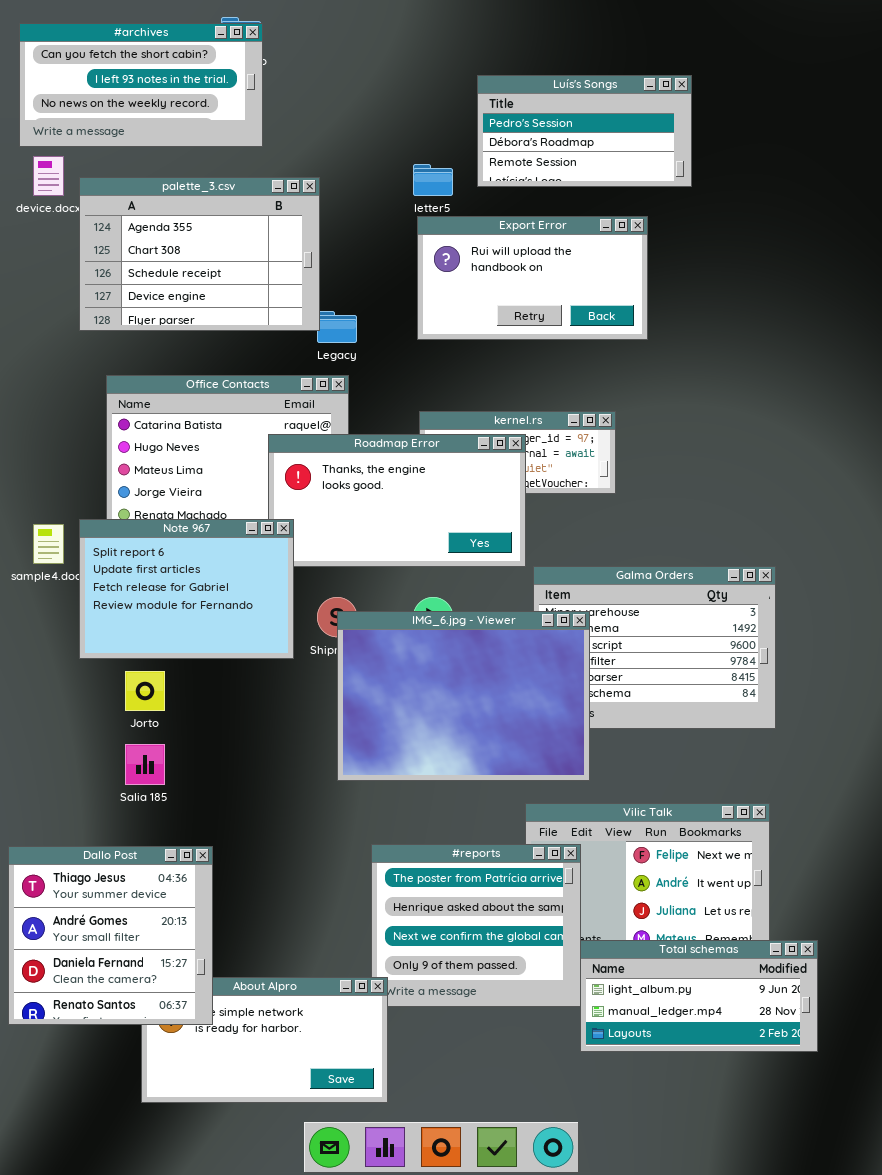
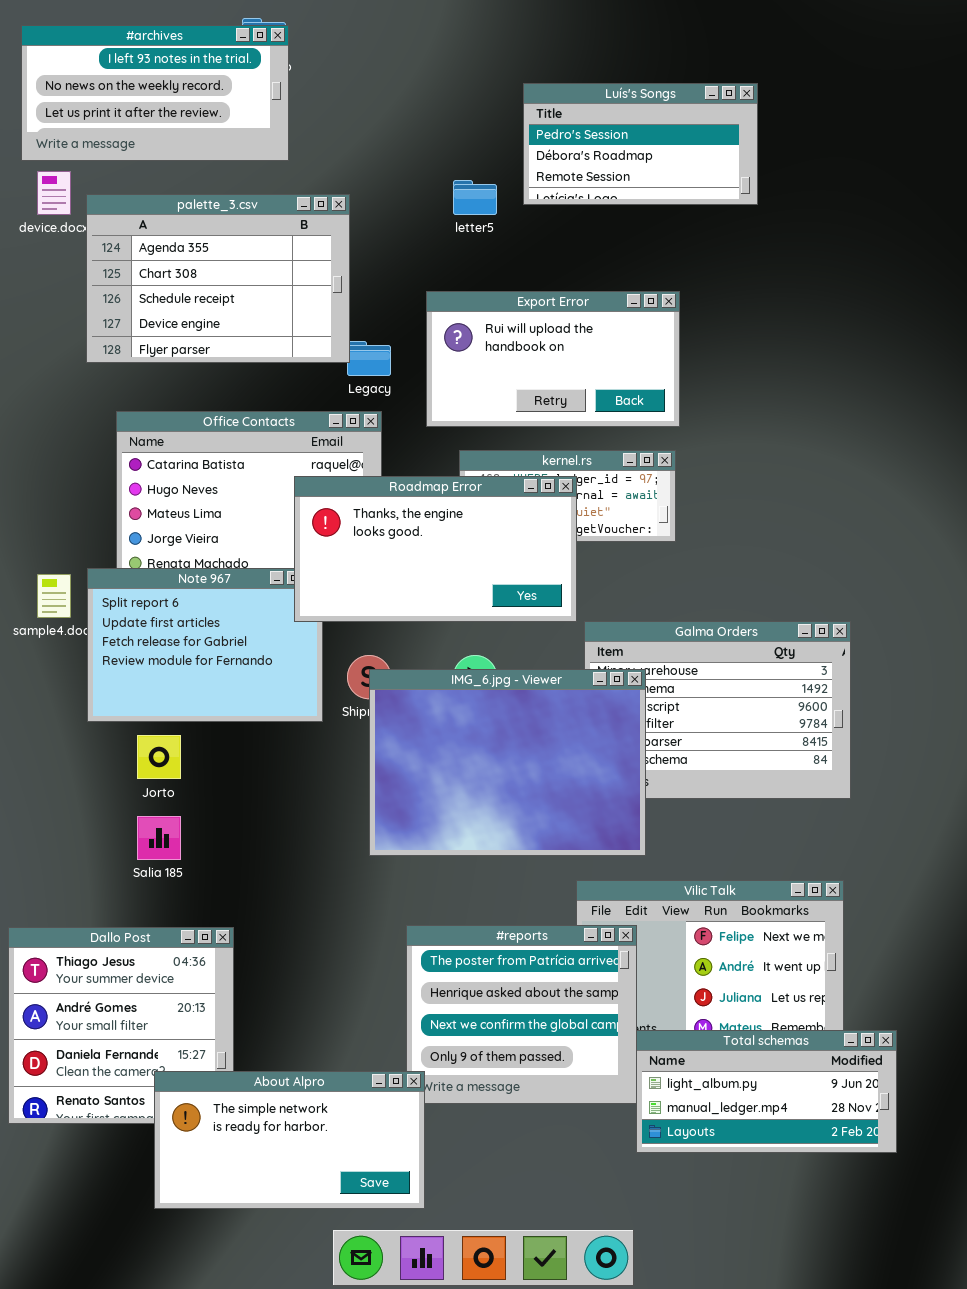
#archives: [19,23,263,147] -> [21,25,289,161], scrolled down 1 row
Export Error: [417,216,648,340] -> [426,291,680,427], moved
Roadmap Error: [268,434,526,567] -> [294,476,577,622], raised
About Alpro: [141,977,388,1103] -> [154,1071,425,1209], raised

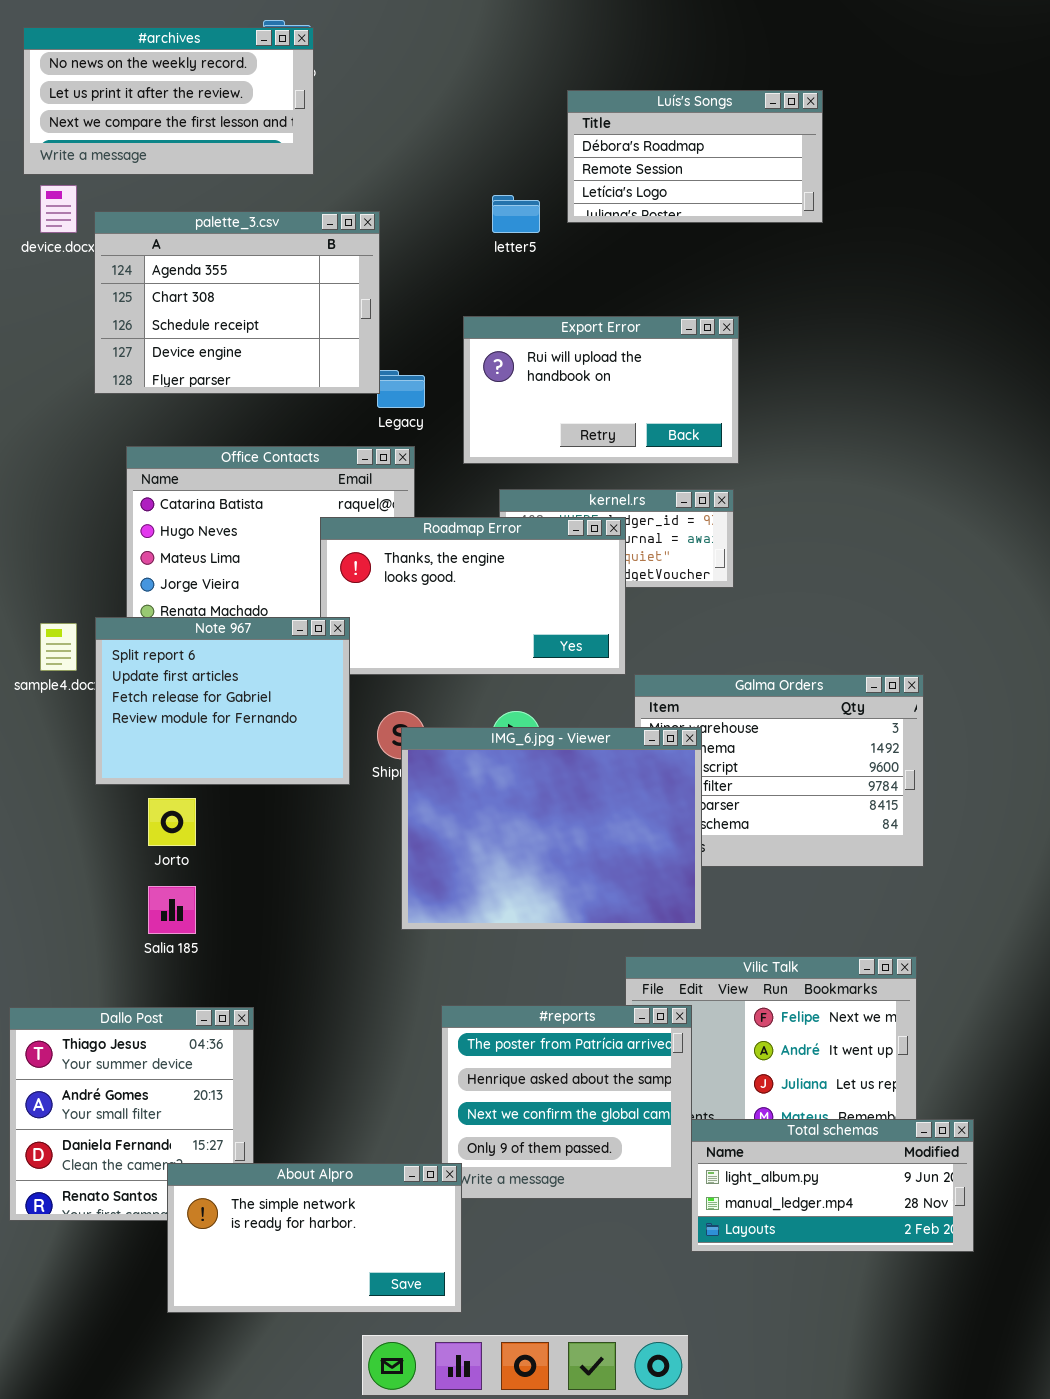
#archives: [21,25,289,161] -> [23,27,314,175], scrolled down 1 row
Luís's Songs: [523,83,758,205] -> [567,90,823,223], scrolled down 1 row
Note 967: [87,568,323,722] -> [95,617,350,785], raised

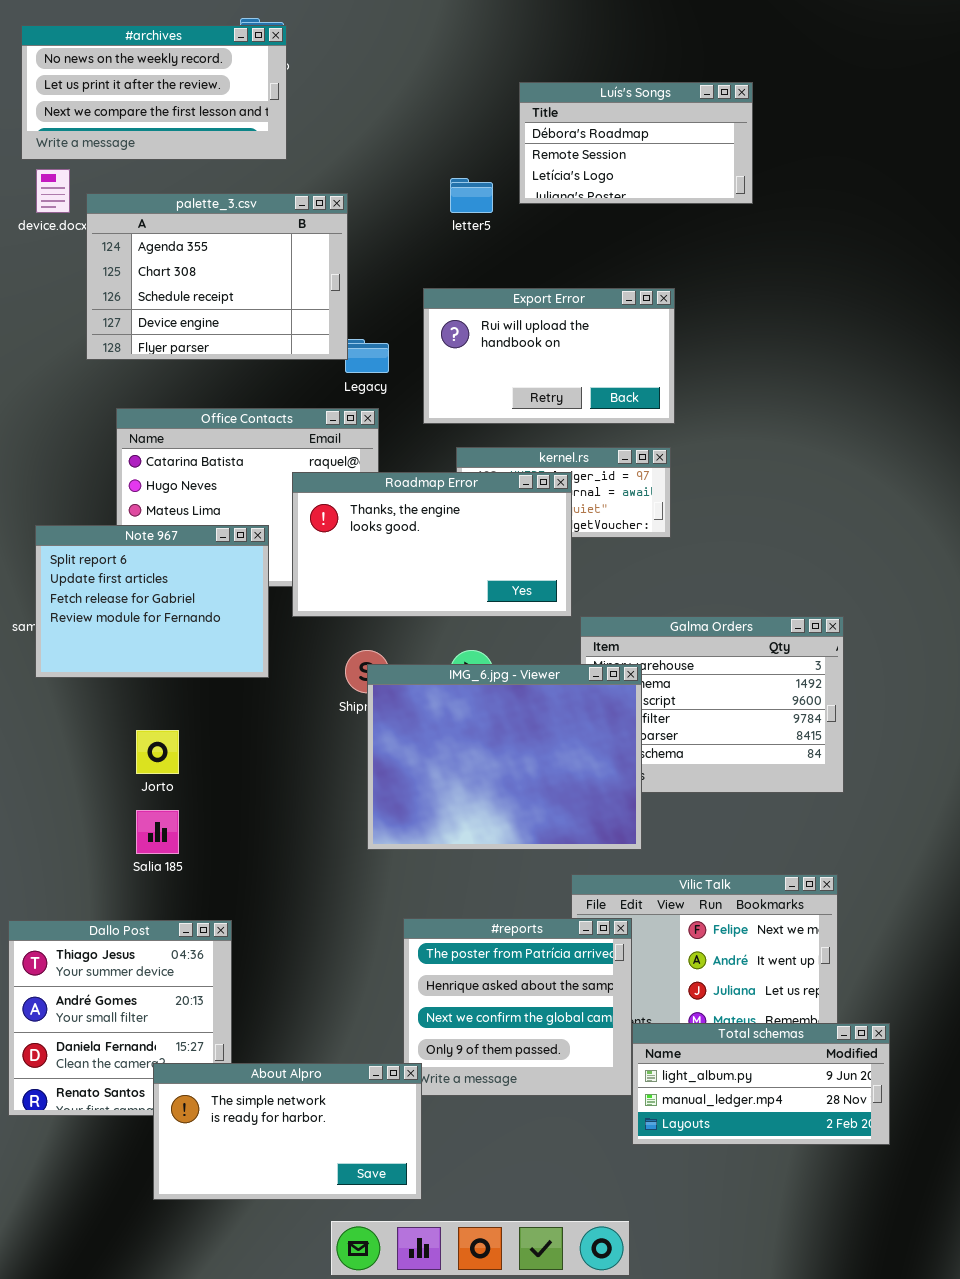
Note 967: [95,617,350,785] -> [35,525,269,678], moved

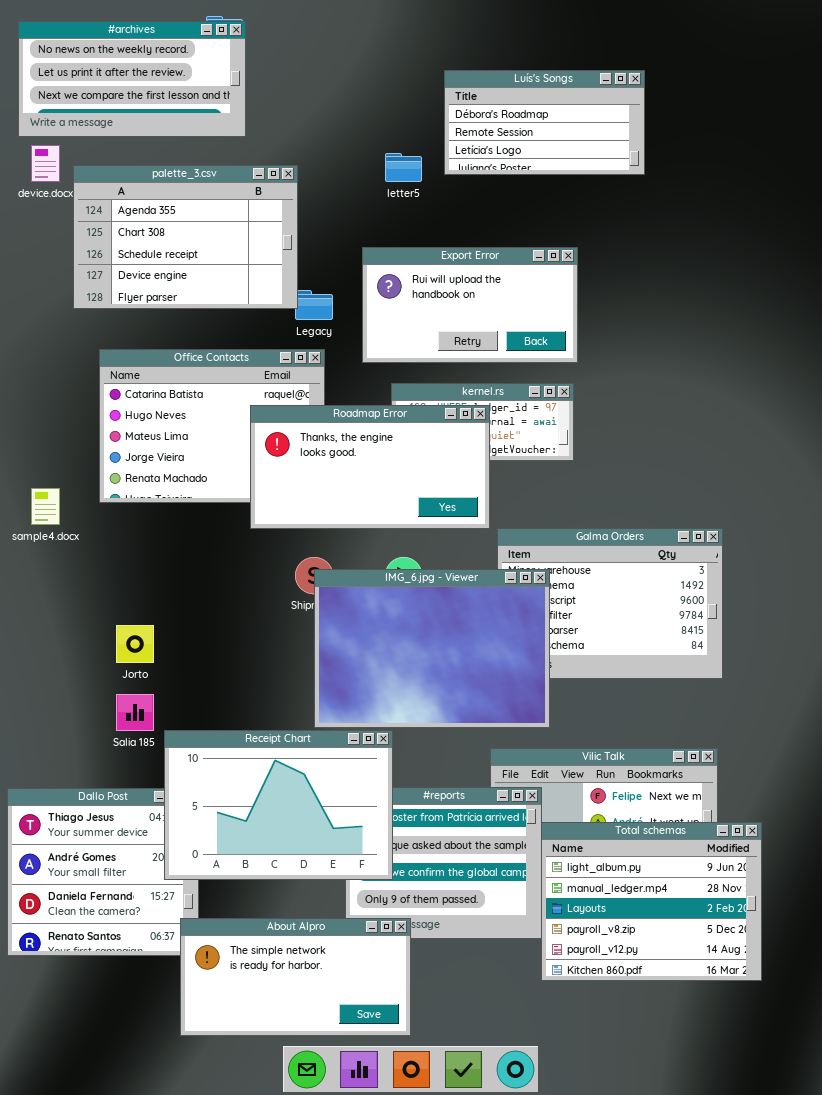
Note 967: [35,525,269,678] -> none, closed
Receipt Chart: none -> [164,730,393,880], opened
Total schemas: [632,1023,890,1145] -> [541,822,762,981], resized
About Alpro: [153,1063,422,1200] -> [180,918,411,1036], moved

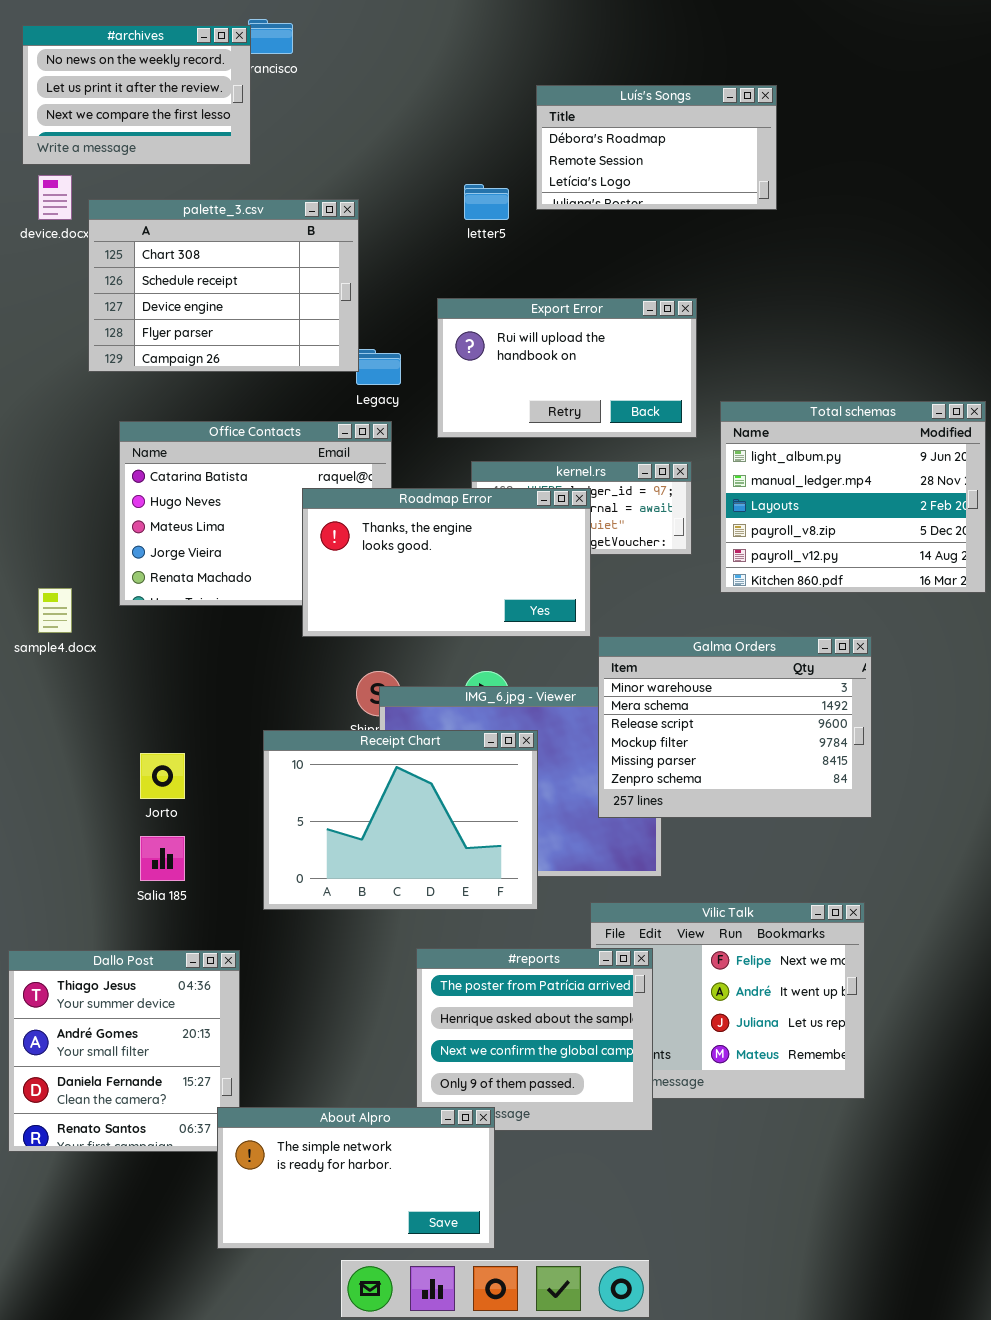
#archives: [18,21,246,137] -> [22,25,251,165], resized
palette_3.csv: [73,165,298,309] -> [88,199,359,372], scrolled down 1 row
Galma Orders: [497,528,723,679] -> [598,636,872,818], raised
Receipt Chart: [164,730,393,880] -> [263,730,538,910], moved
Total schemas: [541,822,762,981] -> [720,401,986,593], moved

